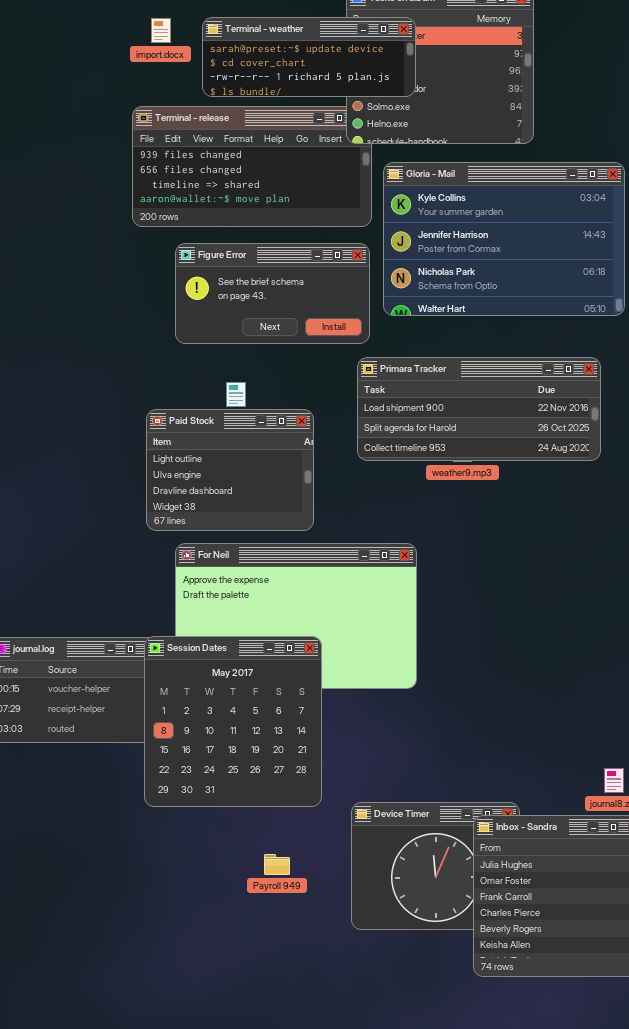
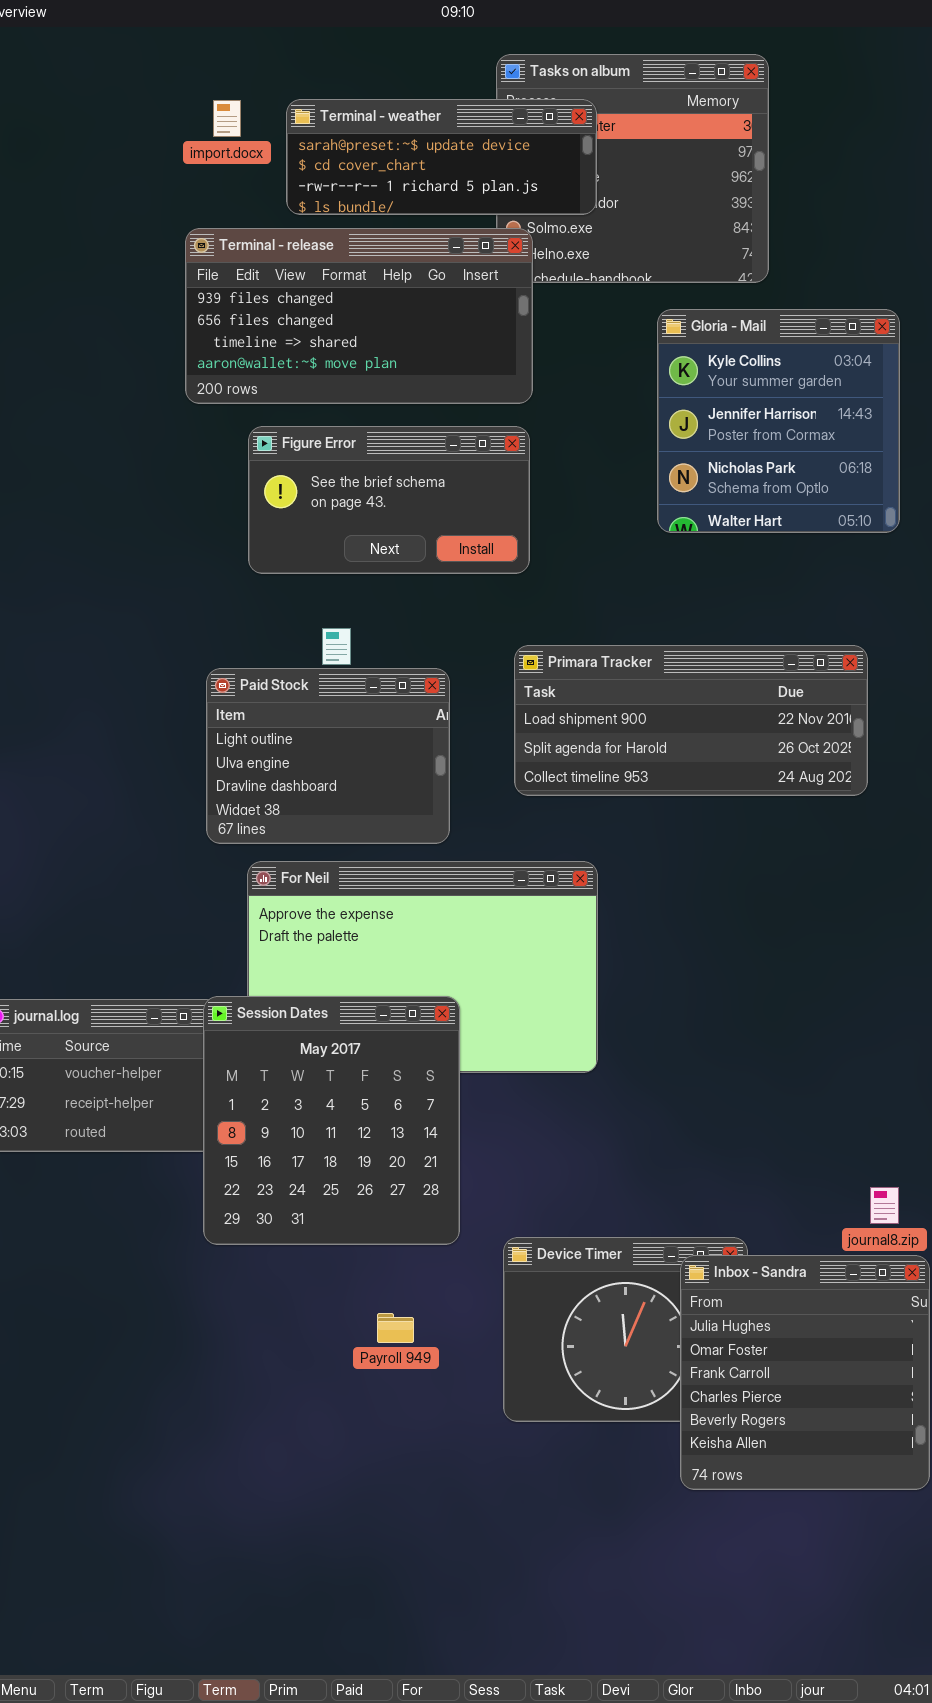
Terminal - release: [132,106,372,227] -> [185,228,533,404], raised
Gloria - Mail: [383,162,625,316] -> [657,309,900,533], resized
Primara Tracker: [357,357,601,461] -> [514,645,868,796], moved

